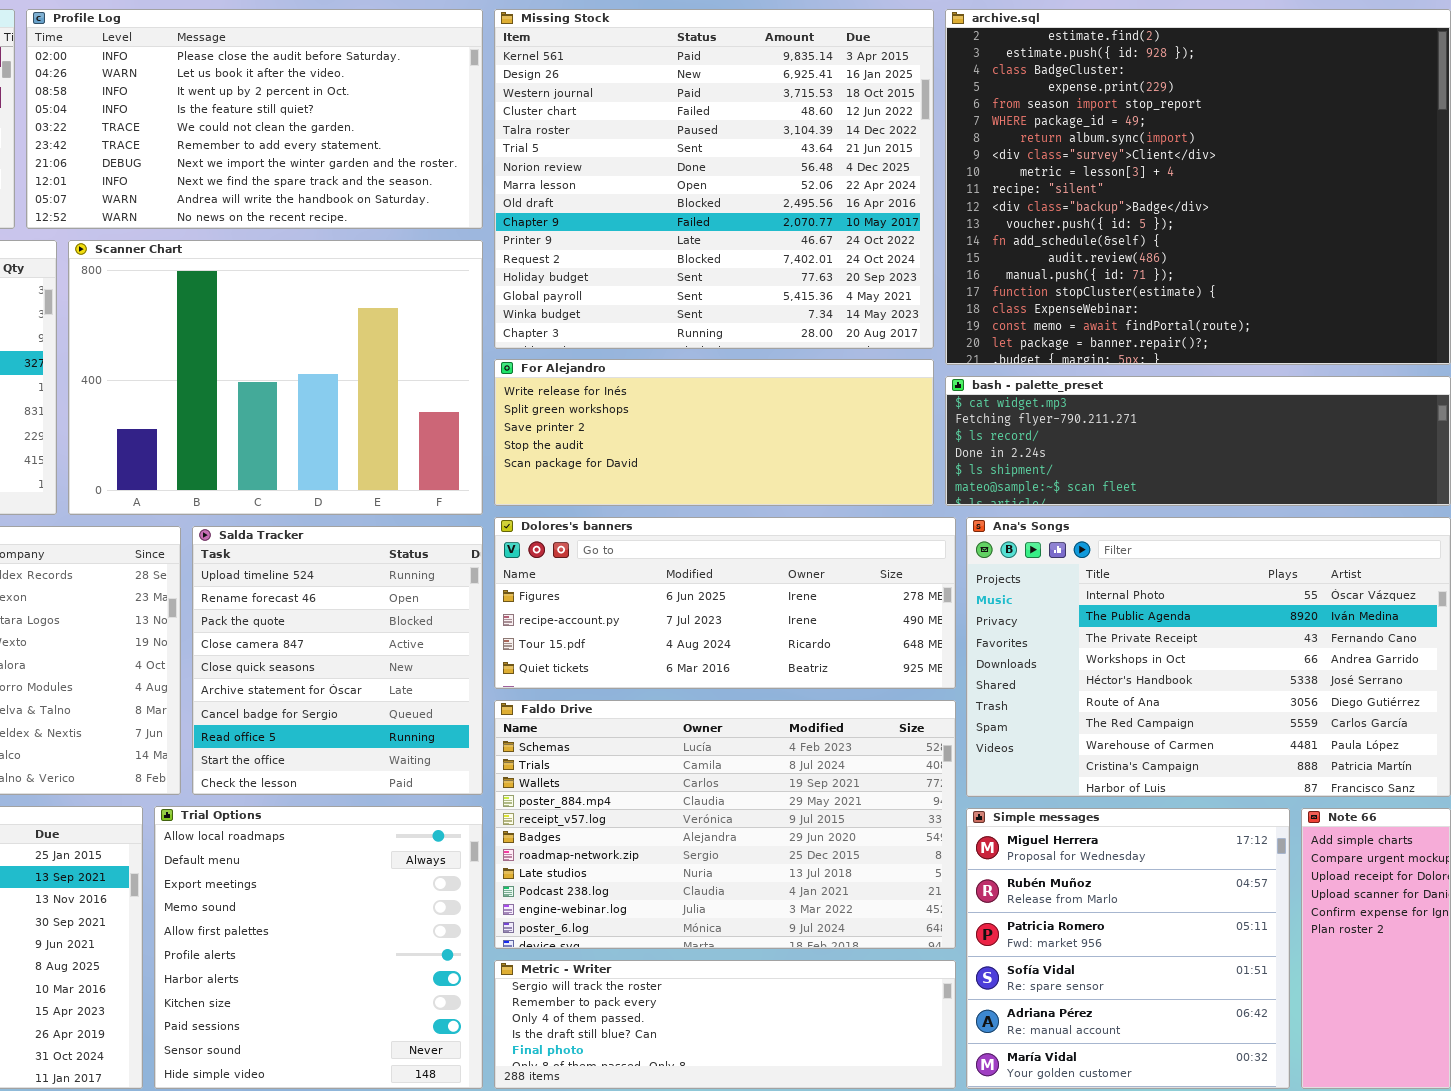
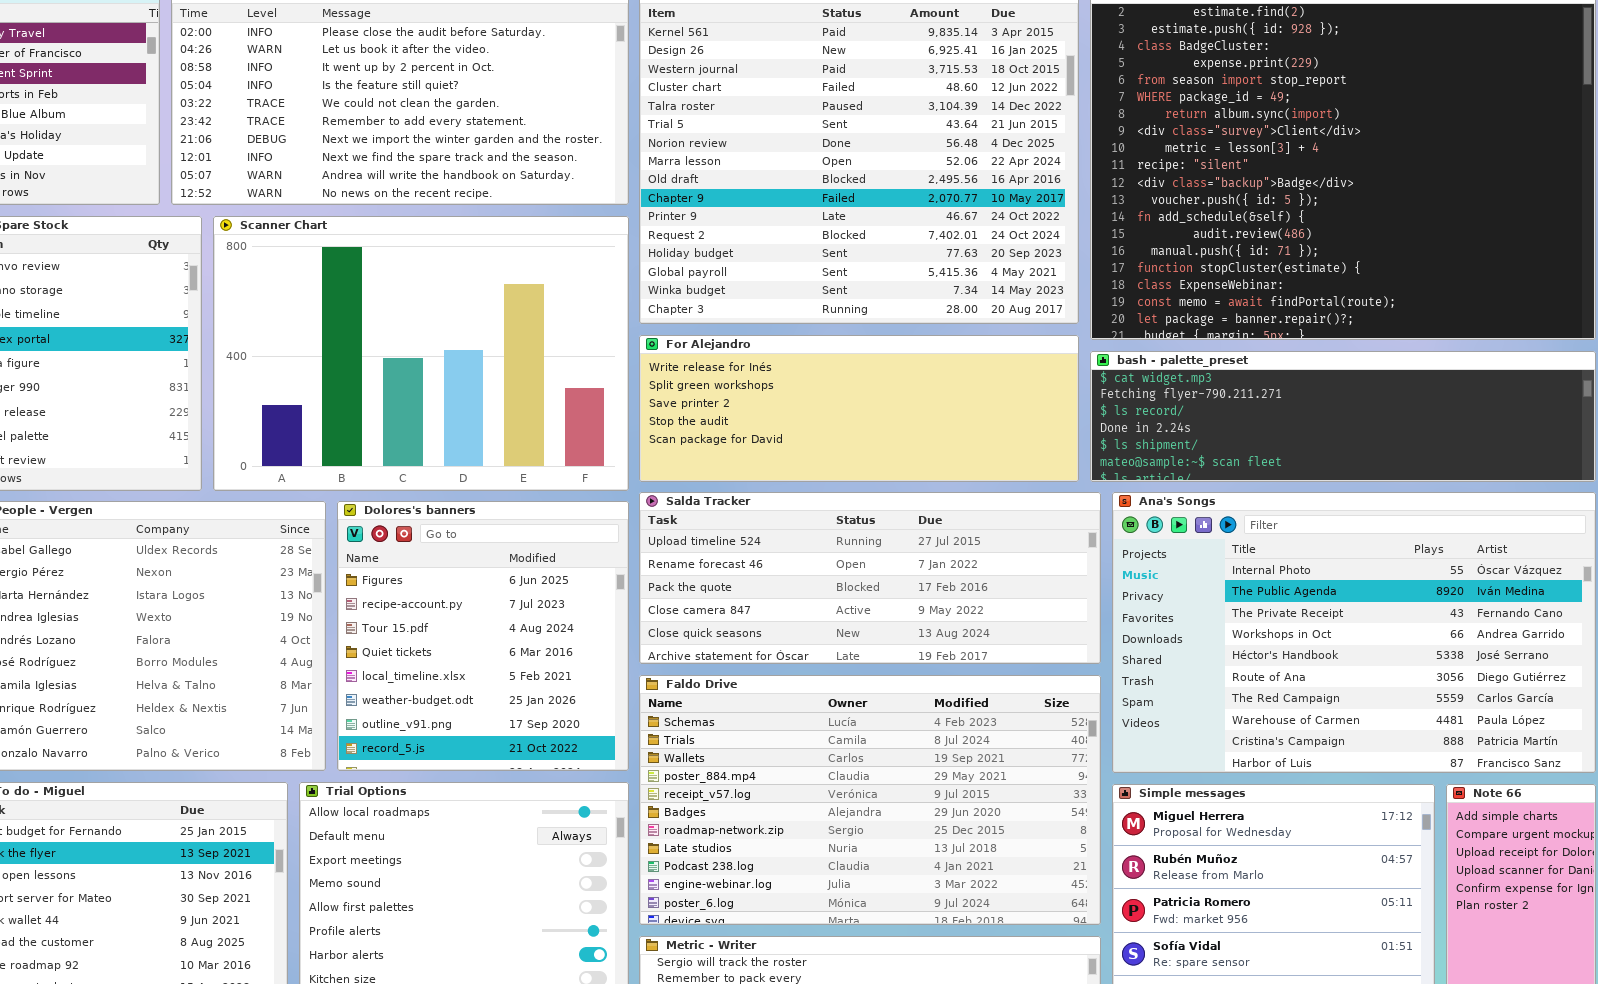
Dolores's banners: [494,517,956,689] -> [337,501,629,771], moved, resized
Salda Tracker: [192,526,483,795] -> [639,492,1101,664], moved, resized

